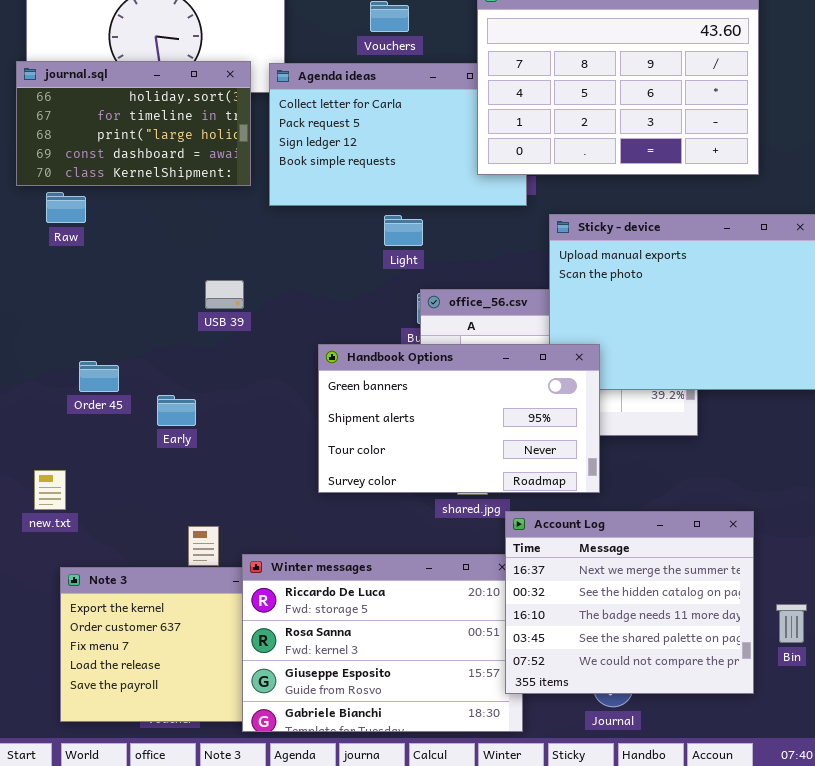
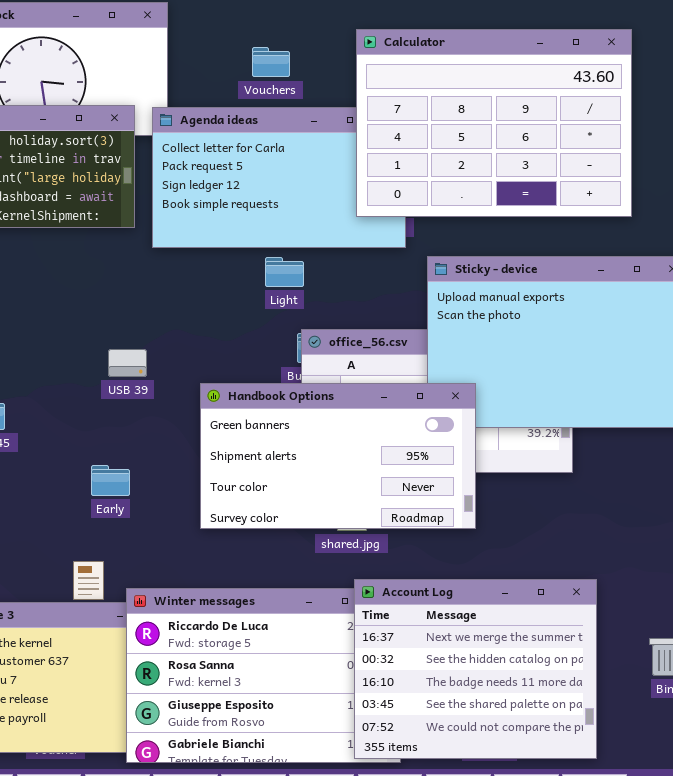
USB 39: [205,280,244,309] -> [108,349,147,377], moved
Early: [157,395,196,426] -> [91,465,130,496], moved
Account Log: [505,511,754,694] -> [354,579,597,759], moved

